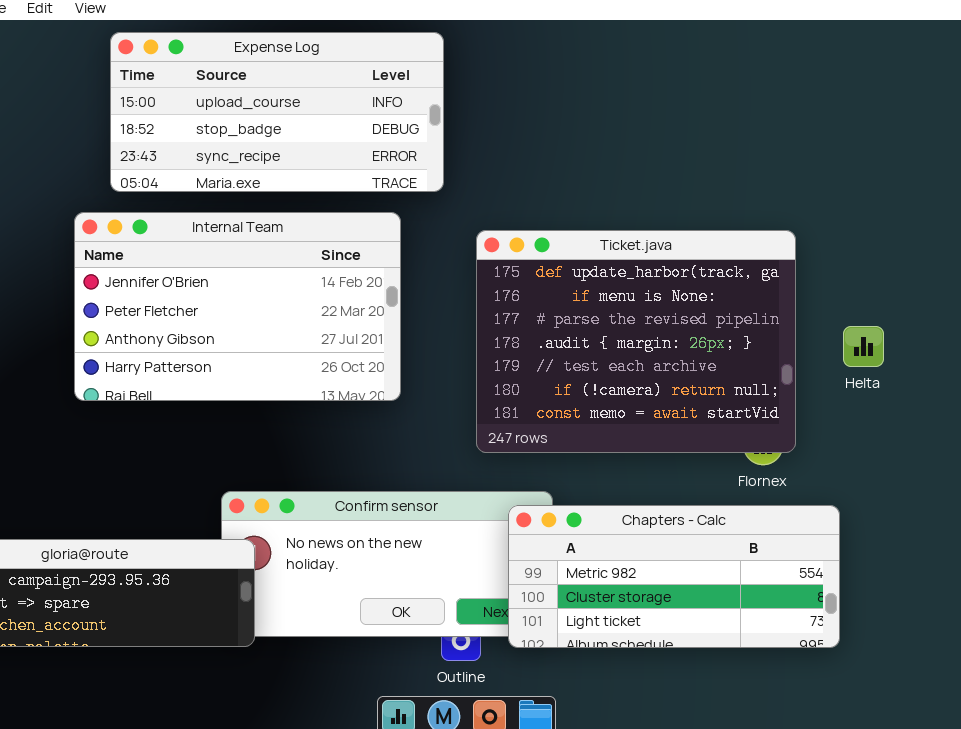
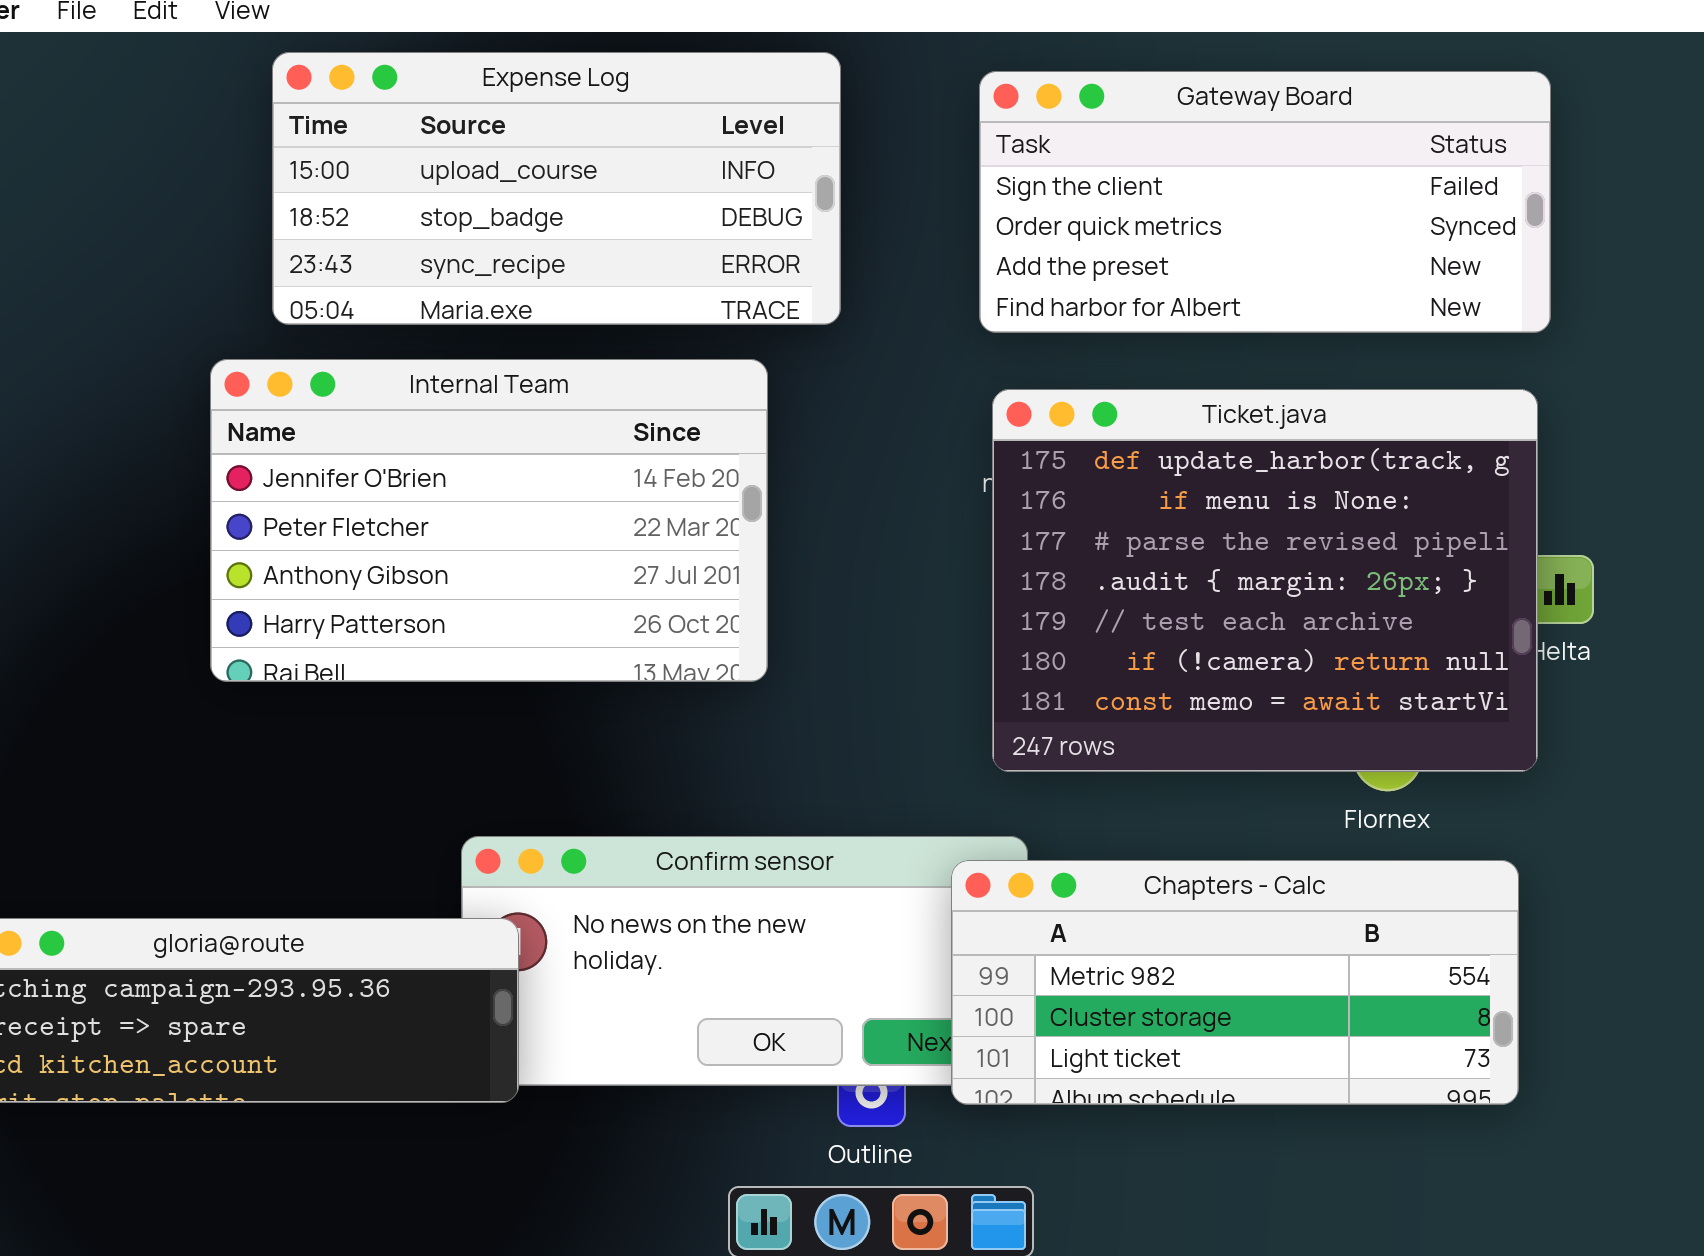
Gateway Board: none -> [979,71,1551,333], opened
Ticket.java: [476,230,796,453] -> [992,389,1538,772], moved

